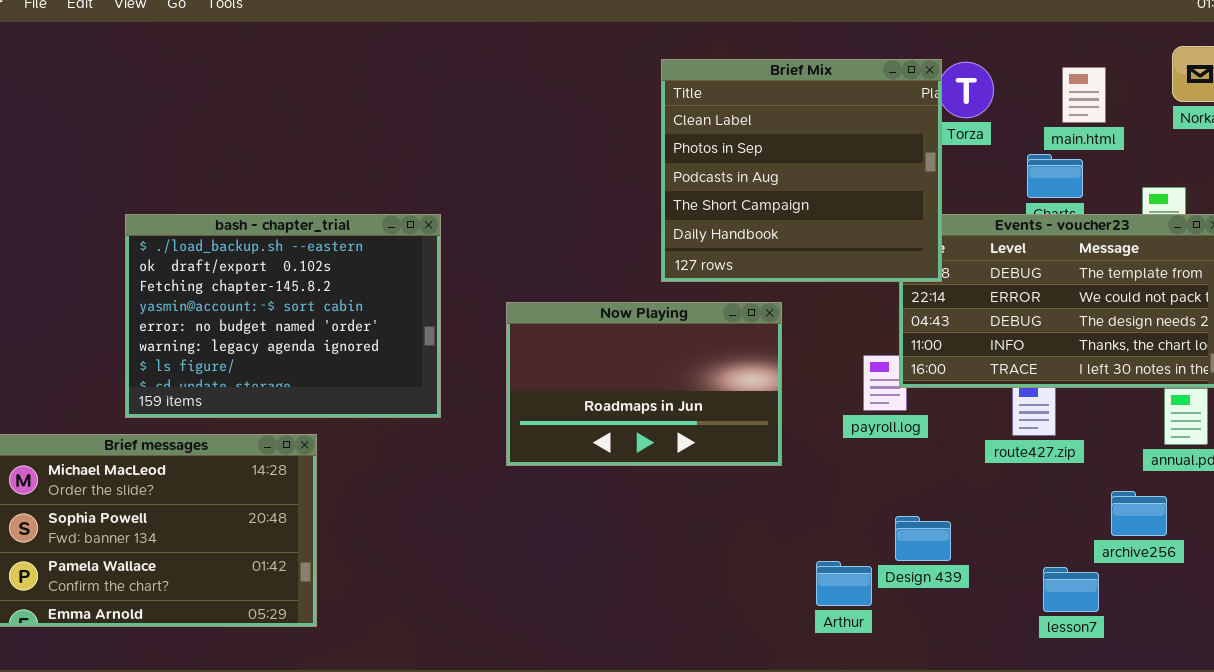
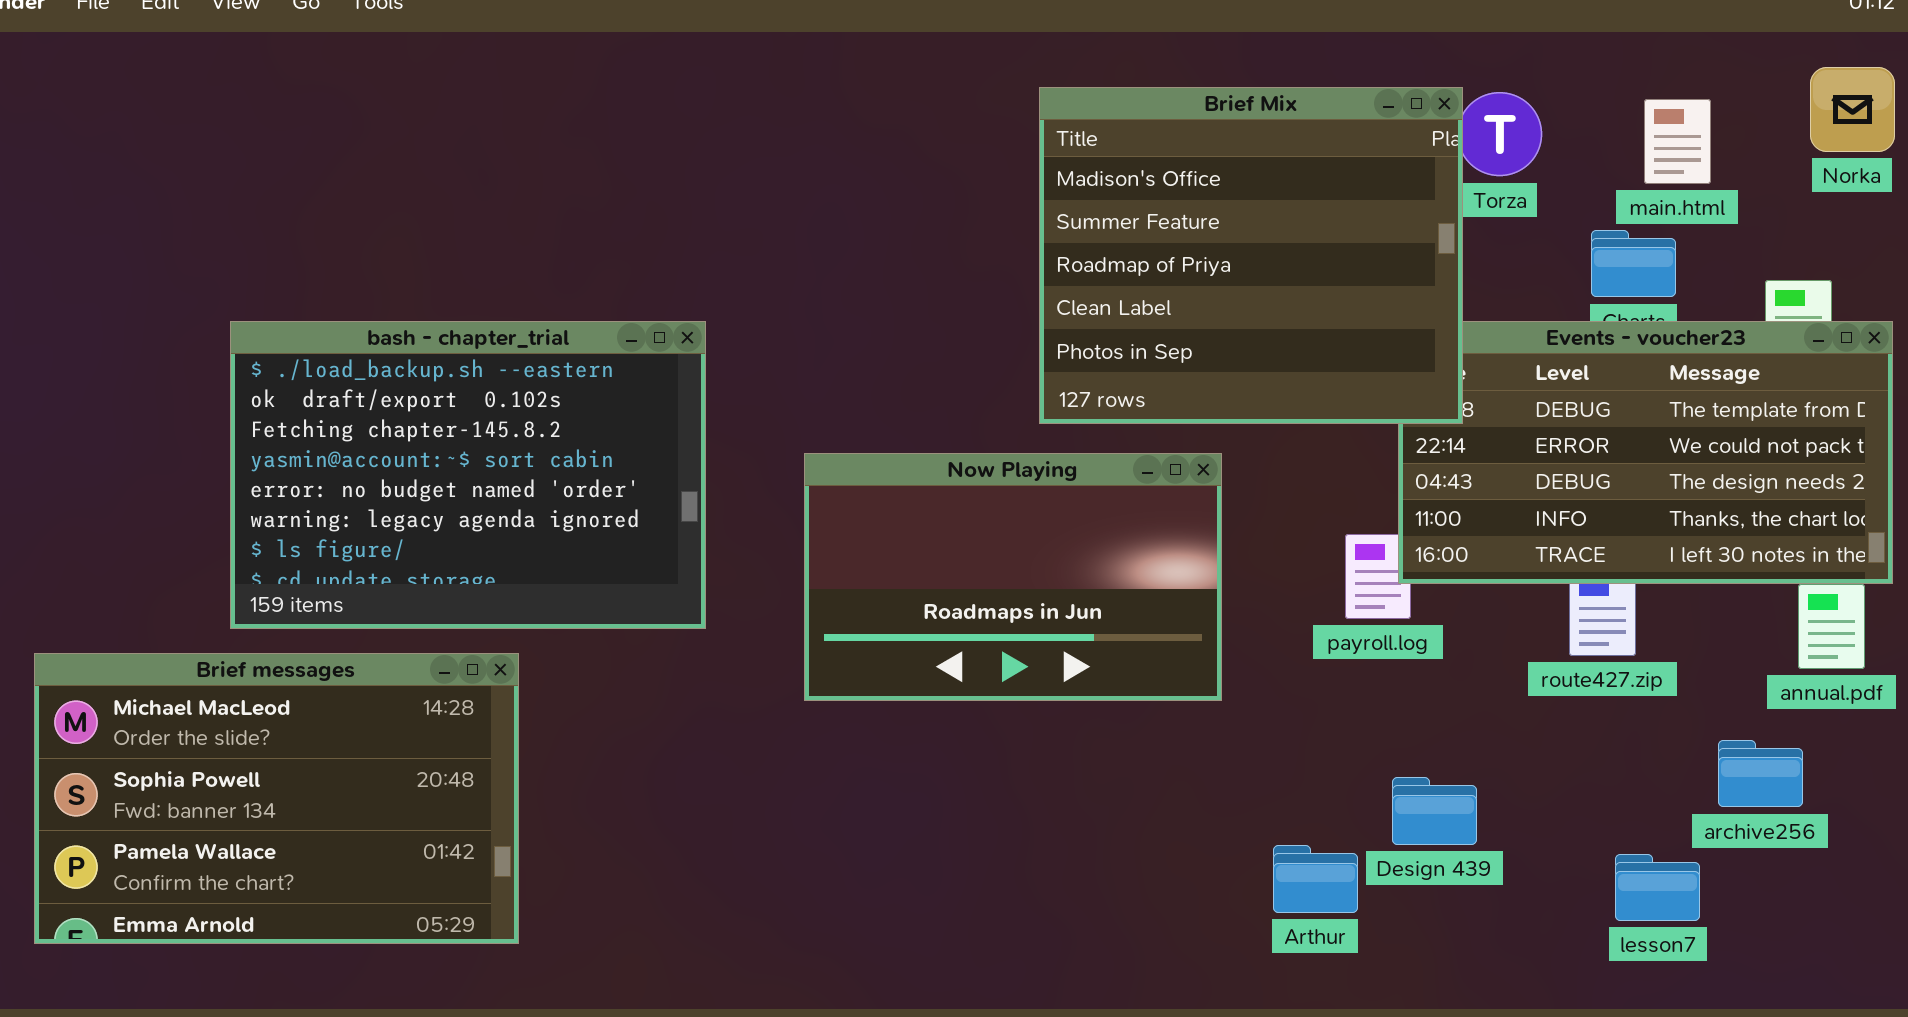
Brief Mix: [661,59,942,282] -> [1039,87,1463,424], scrolled up 3 rows

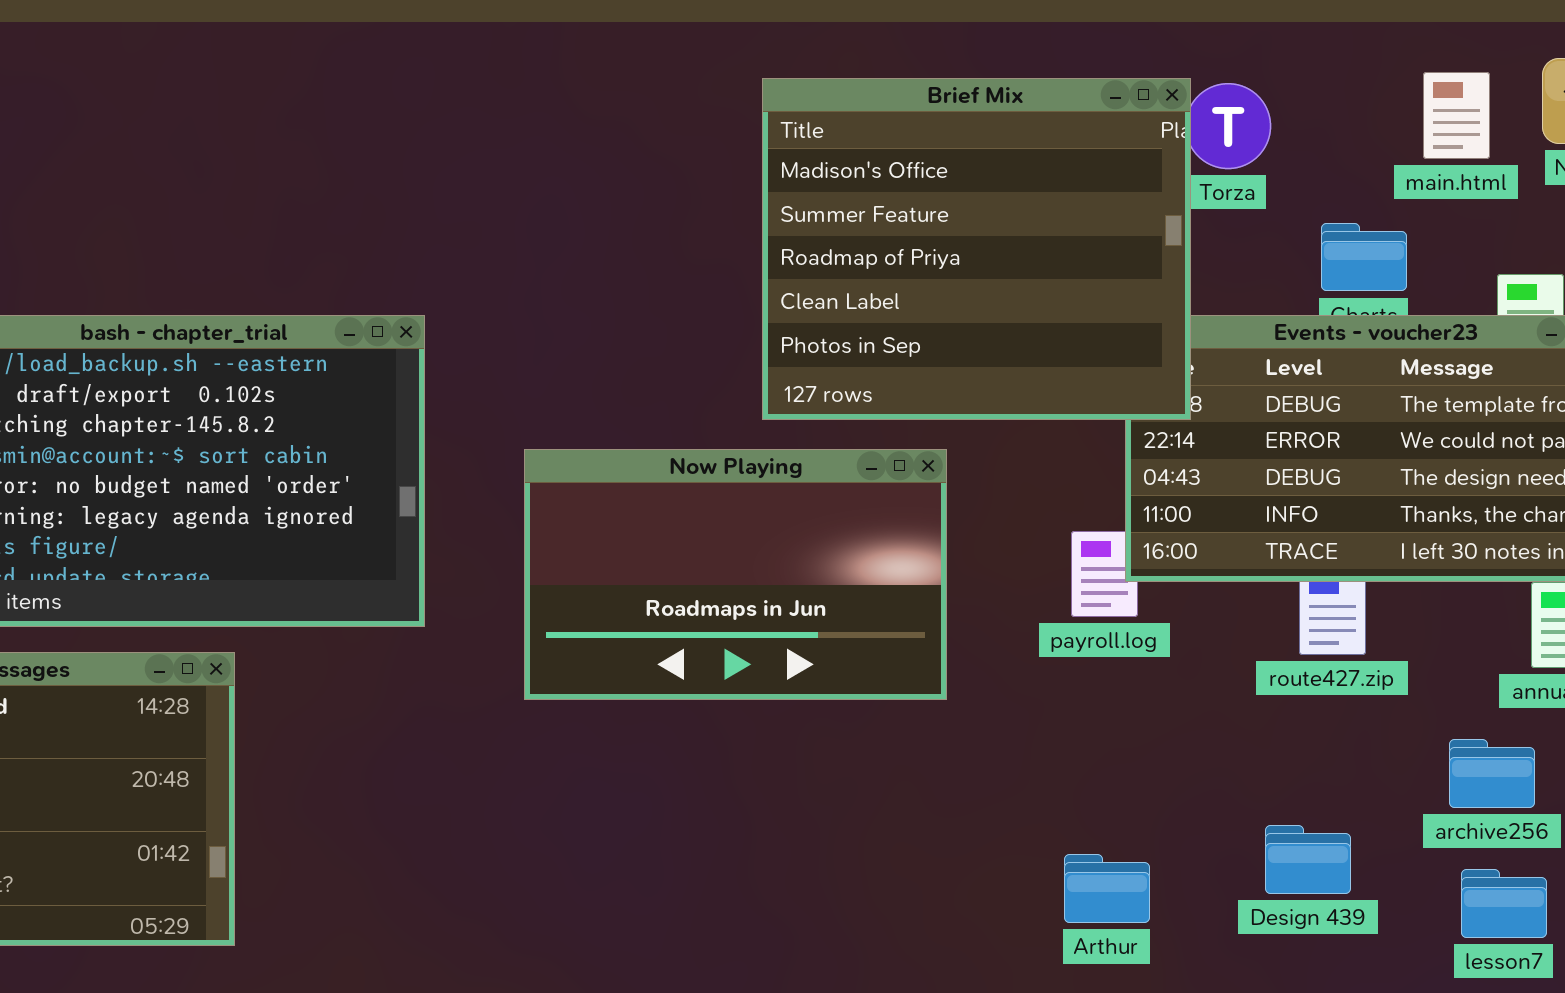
main.html: [1644,99,1711,184] -> [1423,72,1490,159], moved
Design 439: [1392,777,1477,845] -> [1265,825,1351,894], moved
Arthur: [1273,845,1358,913] -> [1064,854,1150,923], moved
lesson7: [1615,854,1700,921] -> [1461,869,1547,938], moved

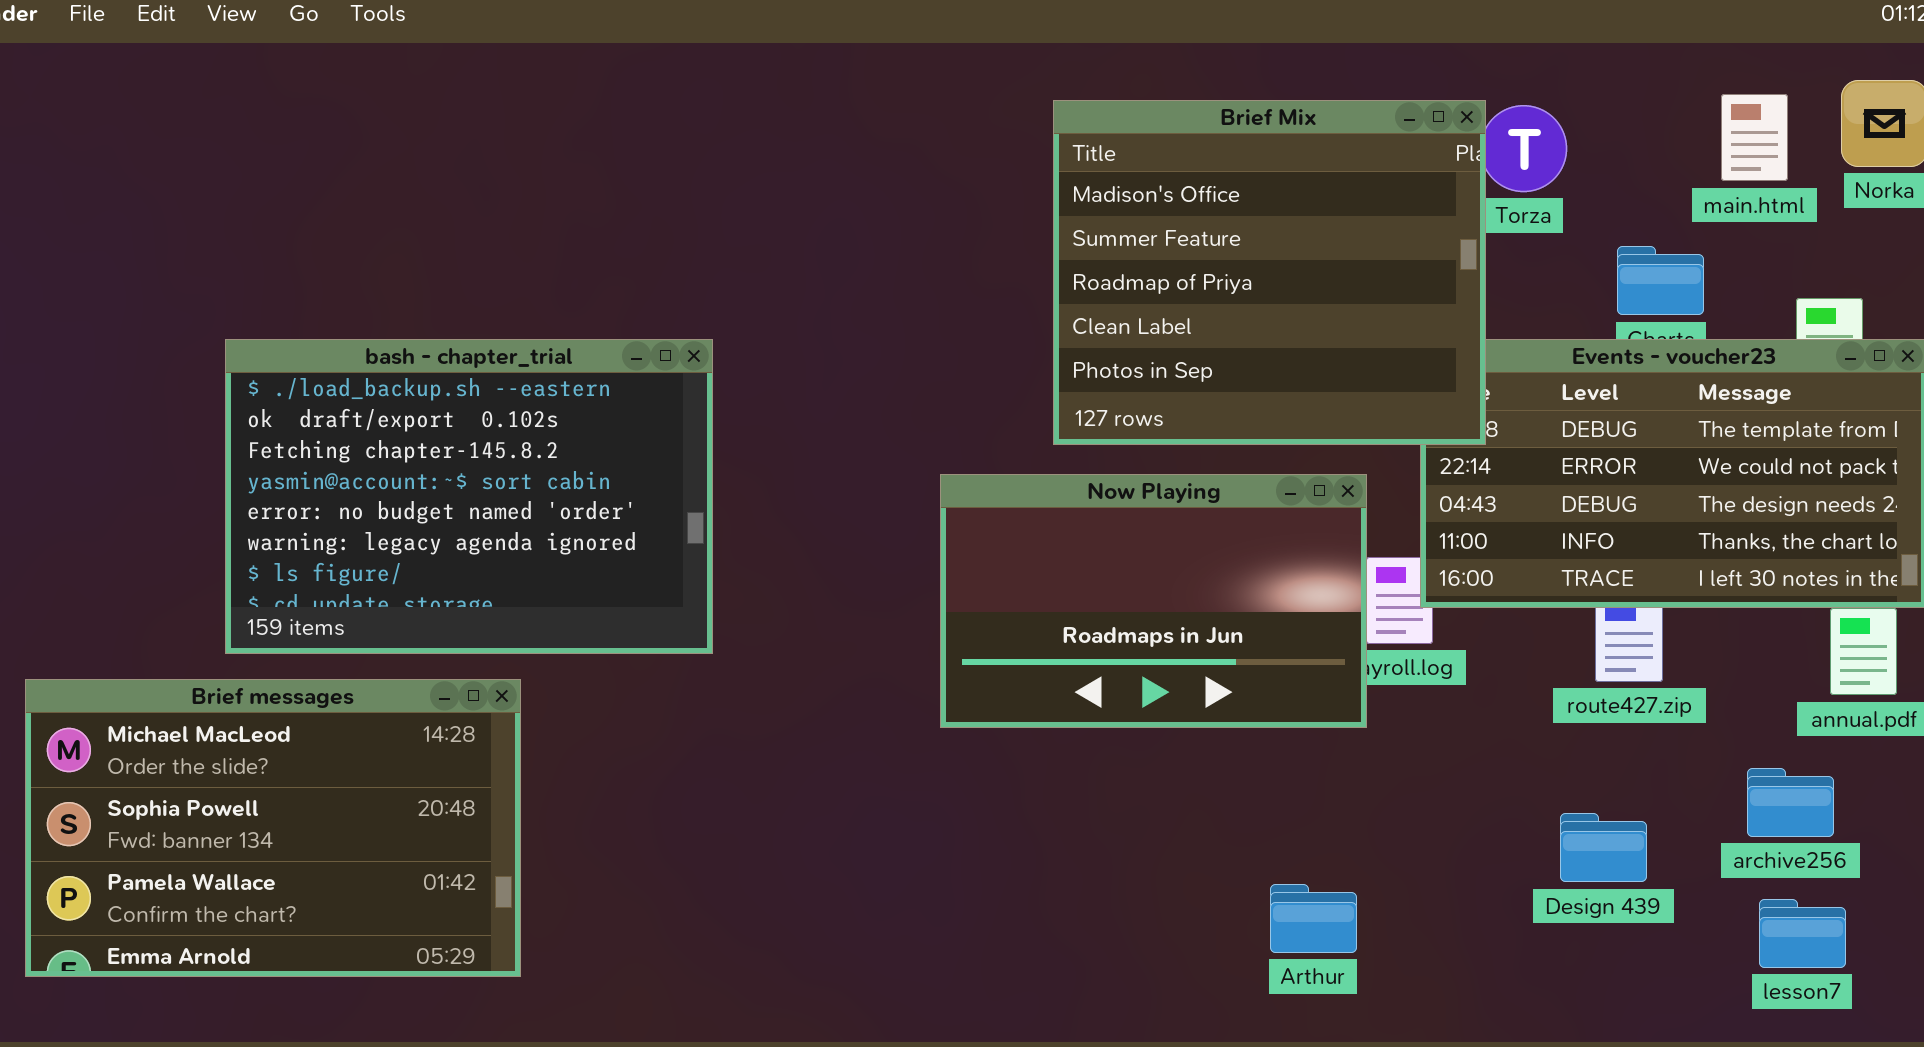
Now Playing: [524,449,947,700] -> [940,474,1367,728], moved
Design 439: [1265,825,1351,894] -> [1560,813,1647,882], moved
Arthur: [1064,854,1150,923] -> [1270,884,1357,953], moved

